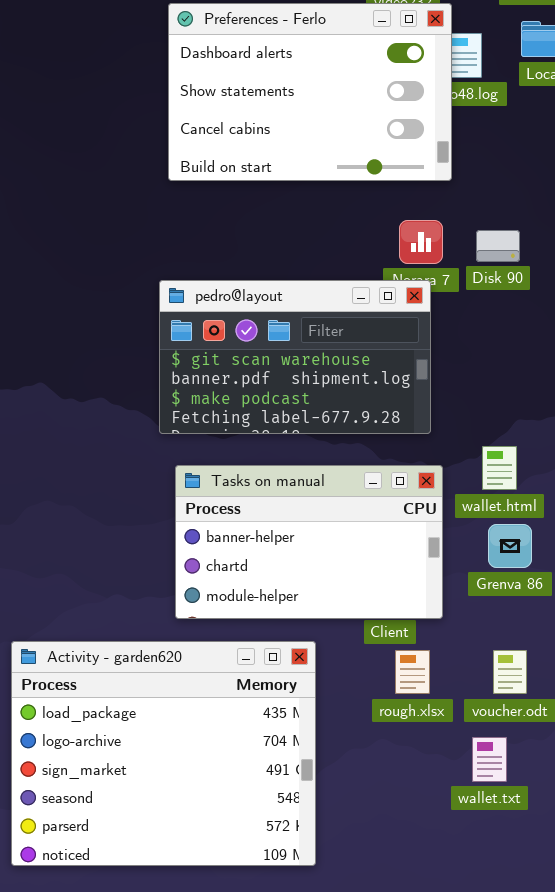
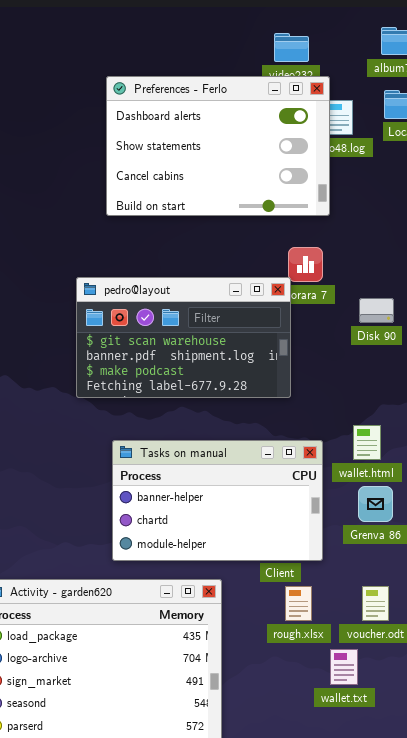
Disk 90: [476,230,520,262] -> [359,298,394,323], moved
pedro@layout: [159,280,431,434] -> [76,277,291,398], moved
wallet.txt: [472,737,507,782] -> [330,649,358,685], moved

